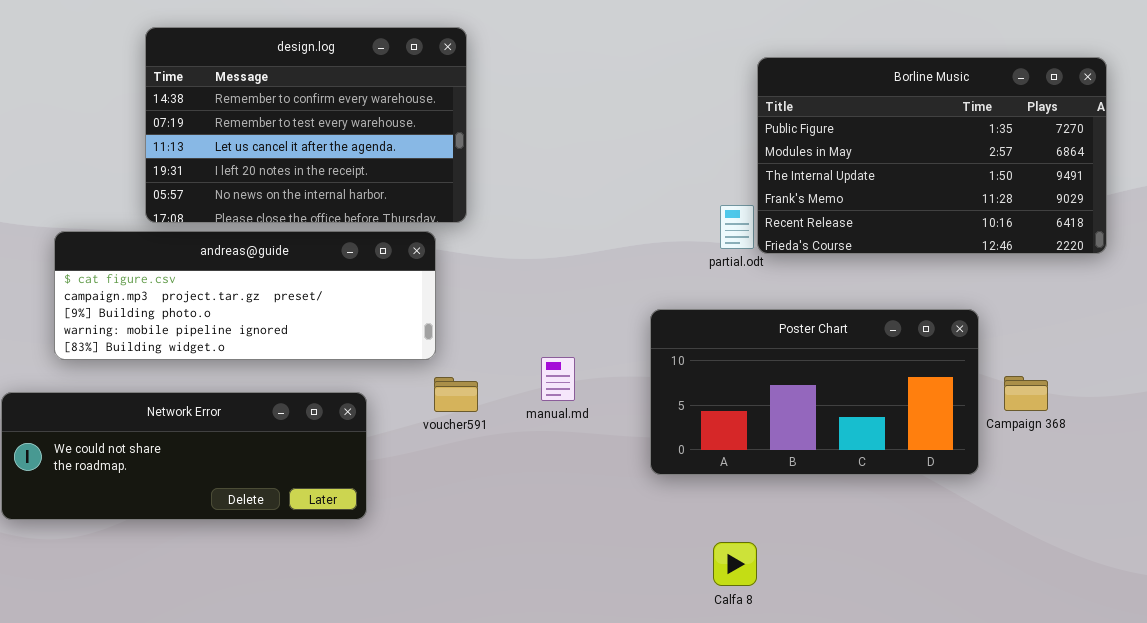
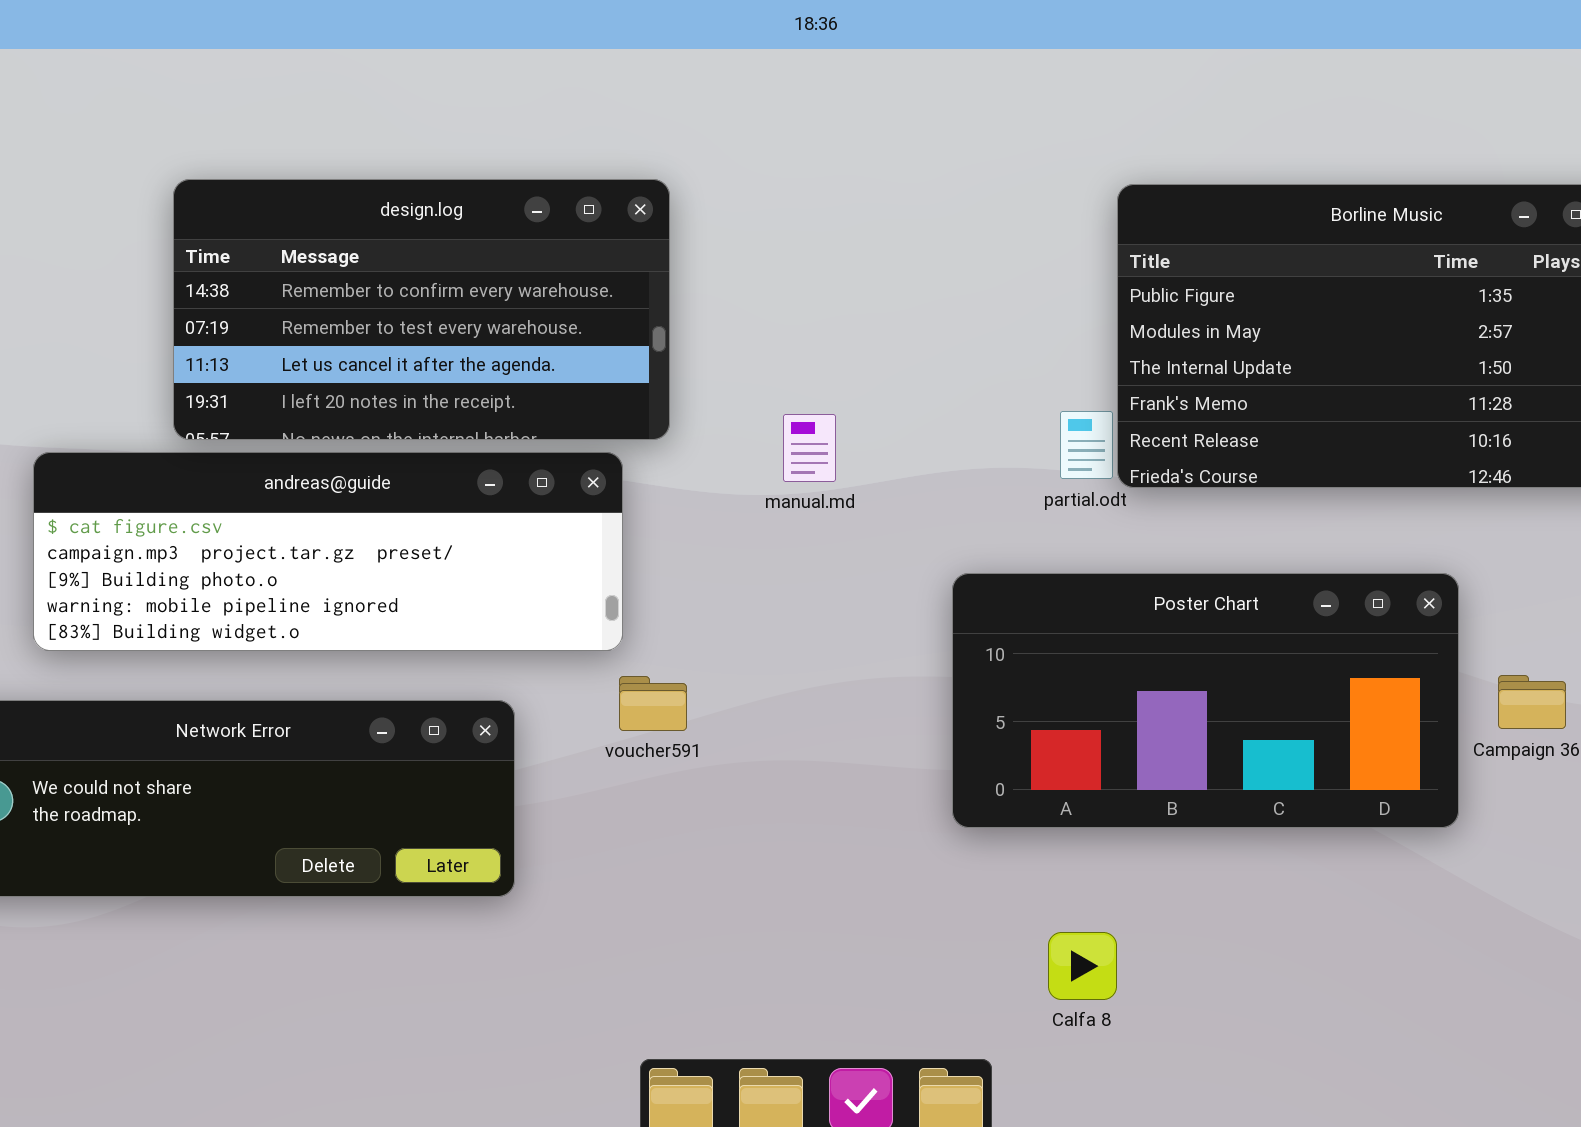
design.log: [145,27,467,223] -> [173,179,670,440], resized
manual.md: [541,357,575,401] -> [783,414,836,482], moved

